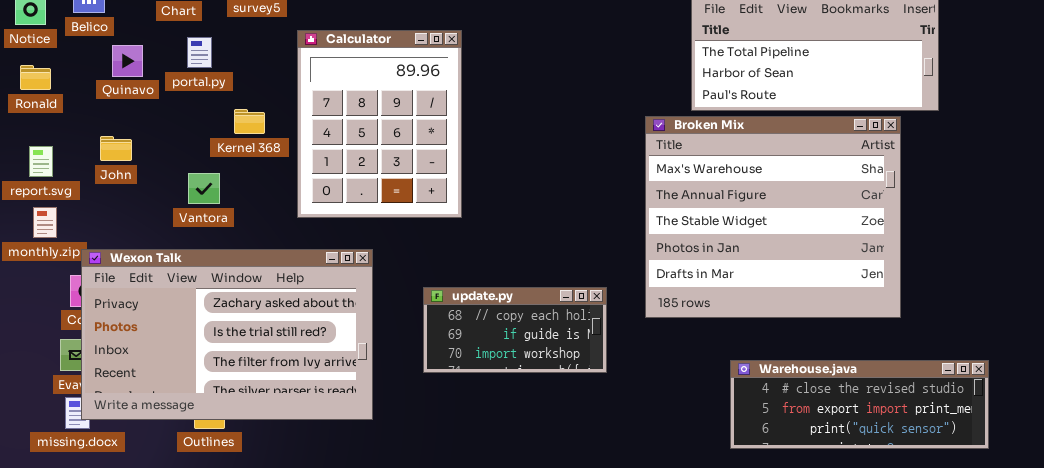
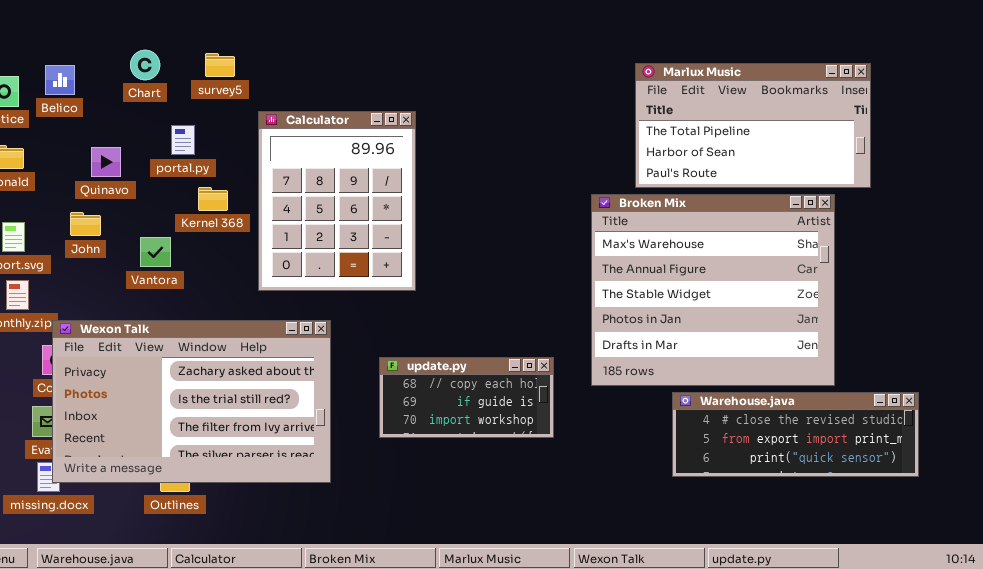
portal.py: [187,37,212,68] -> [171,125,195,155], moved
Quinavo: [112,45,143,77] -> [91,147,121,177], moved
Vantora: [188,173,220,204] -> [140,237,171,267], moved
Warehouse.java: [730,360,989,449] -> [672,392,919,477], moved

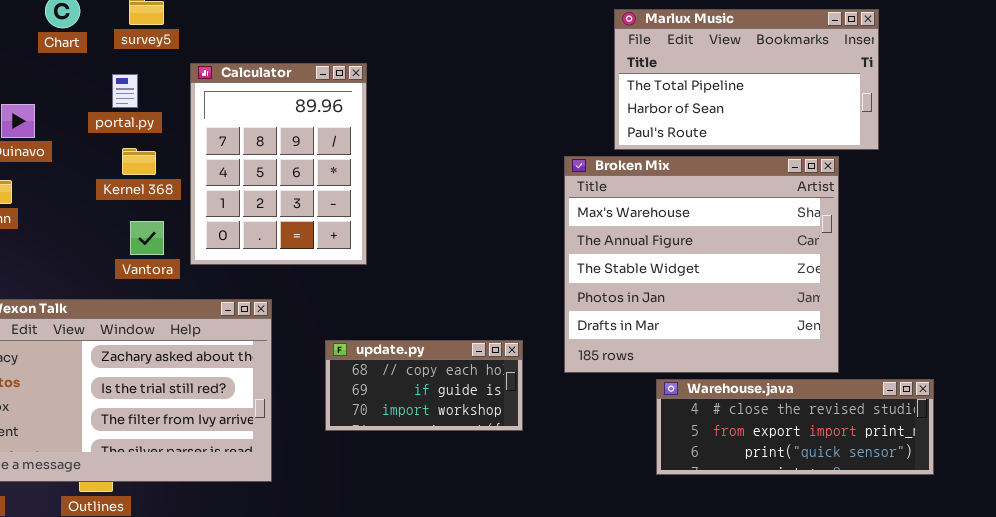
portal.py: [171,125,195,155] -> [112,74,138,108], moved
Vantora: [140,237,171,267] -> [130,221,164,255], moved

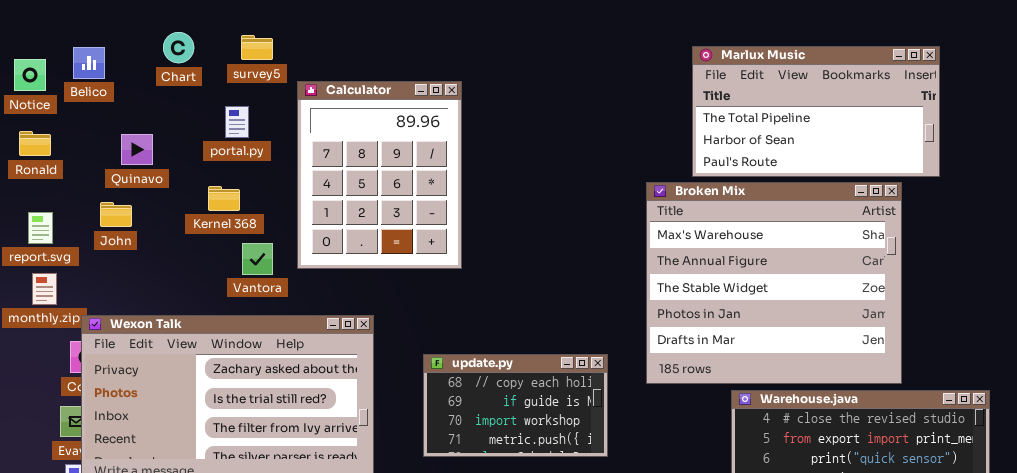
Calculator: [190,63,367,265] -> [297,81,462,269], moved
Kernel 368: [122,148,156,175] -> [208,186,240,211], moved
update.py: [325,340,523,431] -> [423,354,608,457], resized

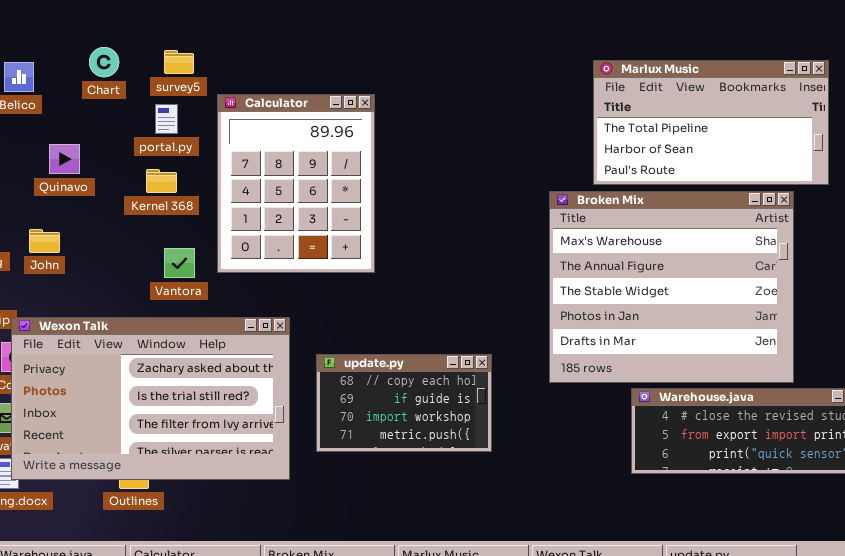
portal.py: [225,106,249,138] -> [155,104,178,134], moved
Kernel 368: [208,186,240,211] -> [146,169,177,193], moved
John: [100,202,132,227] -> [29,229,60,253], moved
update.py: [423,354,608,457] -> [316,354,492,452], moved

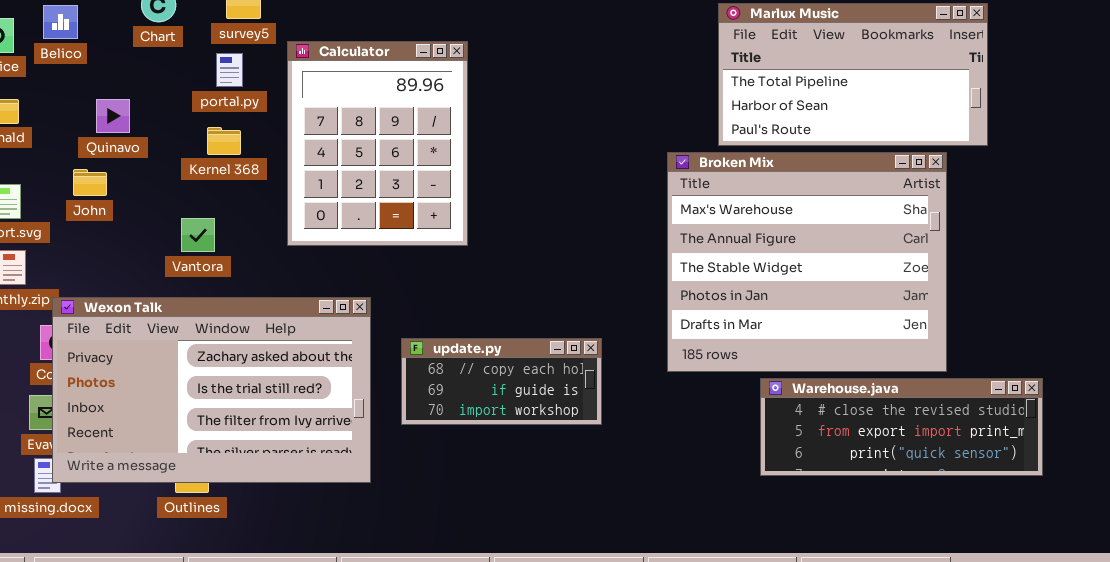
John: [29,229,60,253] -> [73,169,107,196], moved
Vantora: [164,248,195,278] -> [181,218,215,252], moved
update.py: [316,354,492,452] -> [401,338,602,425], resized

